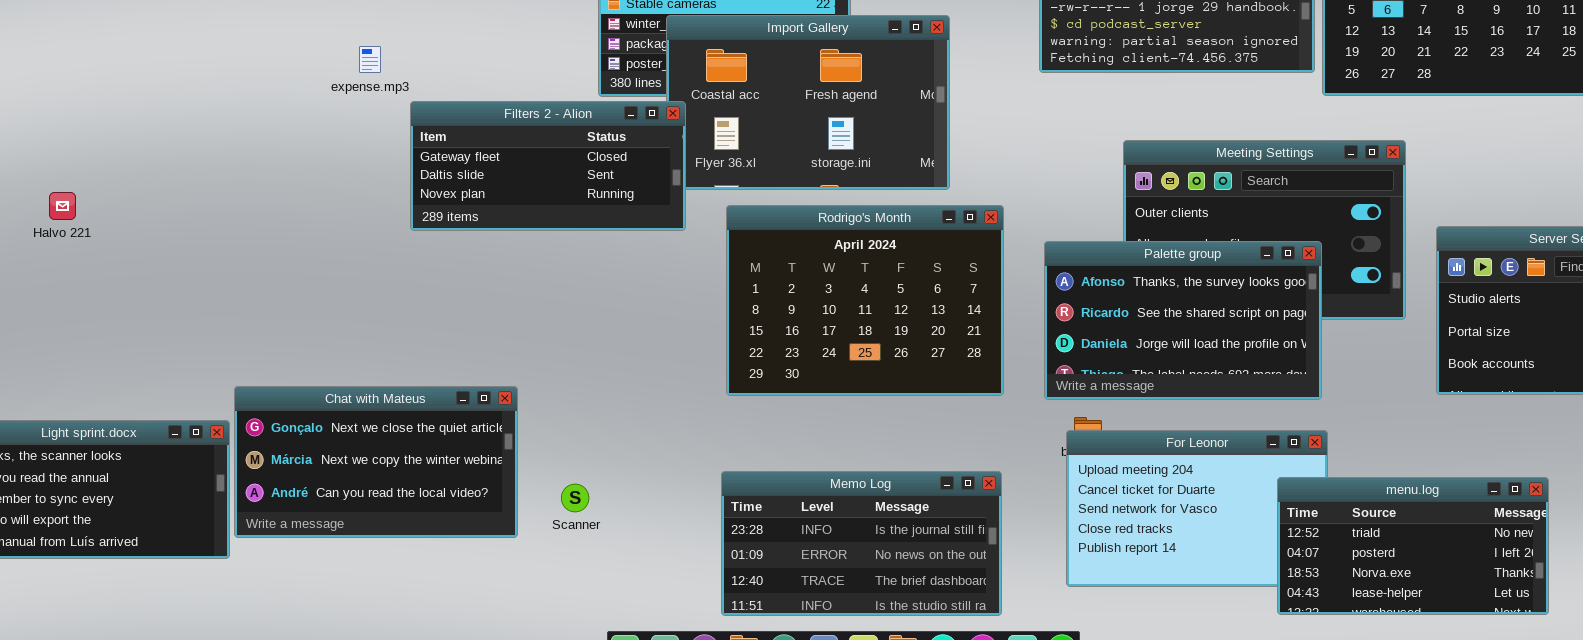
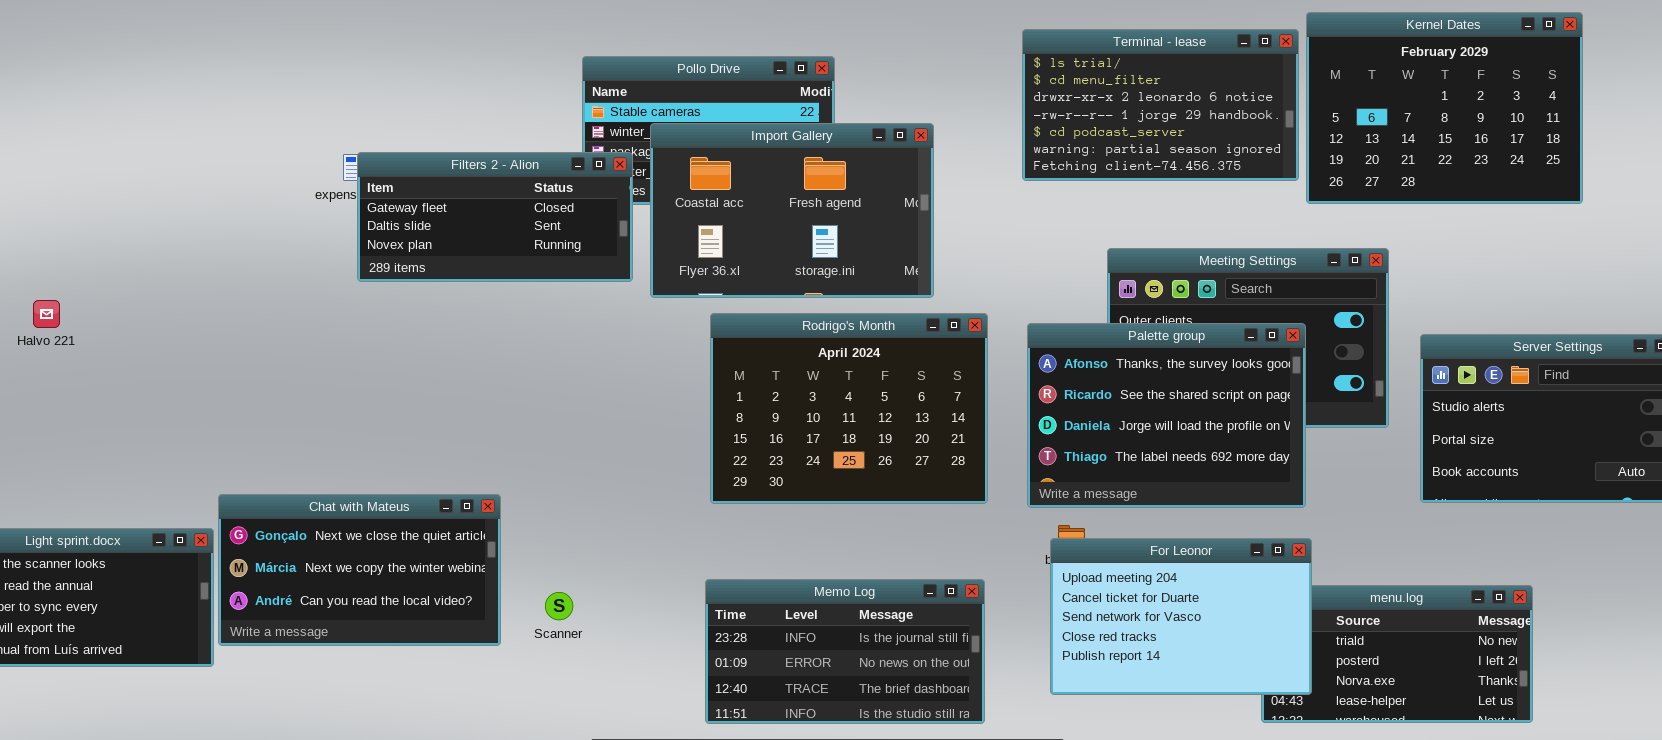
Filters 2 - Alion: [410,101,686,231] -> [357,152,633,282], moved
Palette group: [1044,241,1322,400] -> [1027,323,1306,508], resized
For Leonor: [1066,430,1328,587] -> [1050,538,1312,695], raised

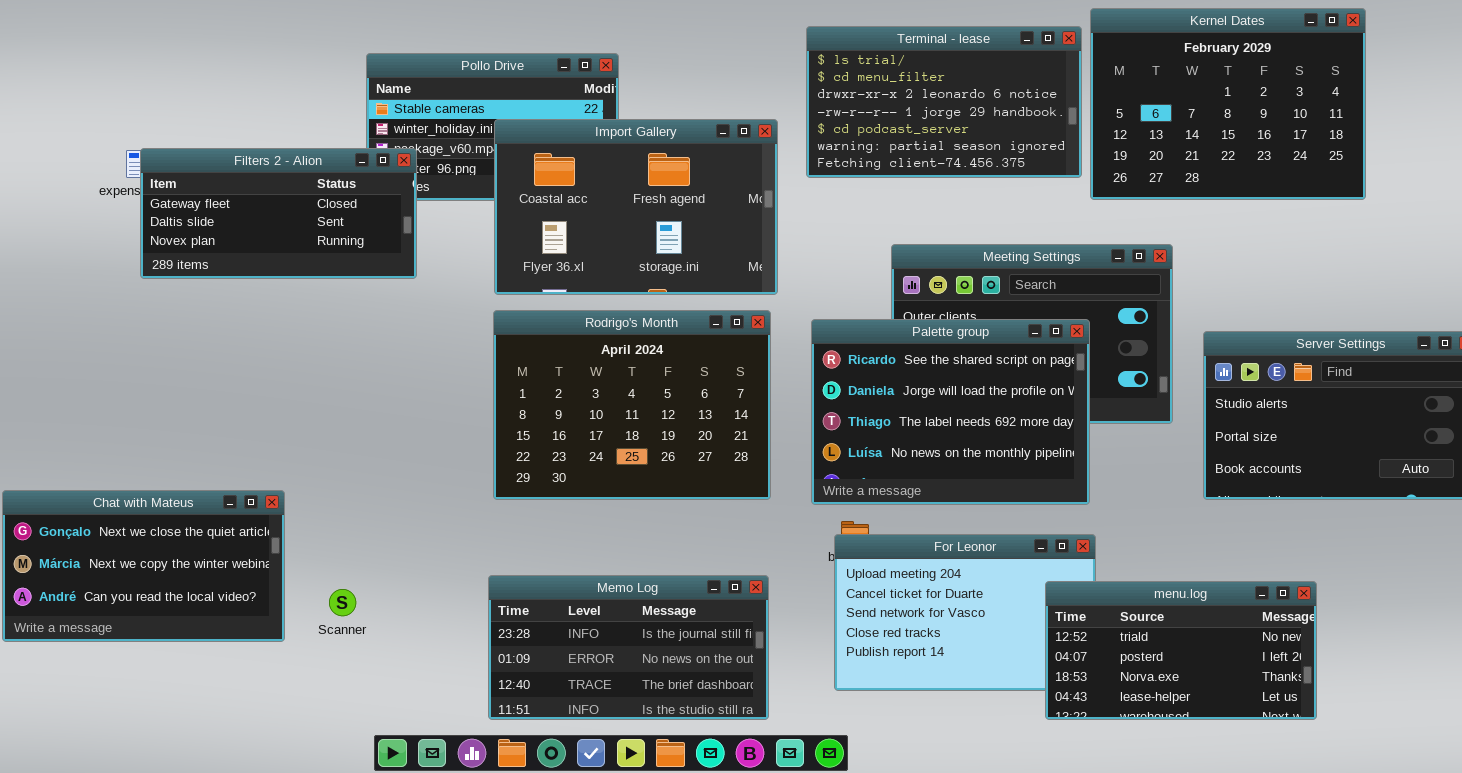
Import Gallery: [650,123,934,298] -> [494,119,778,295], moved
Palette group: [1027,323,1306,508] -> [811,319,1090,505], scrolled down 1 row
menu.log: [1261,585,1533,723] -> [1045,581,1317,720], raised

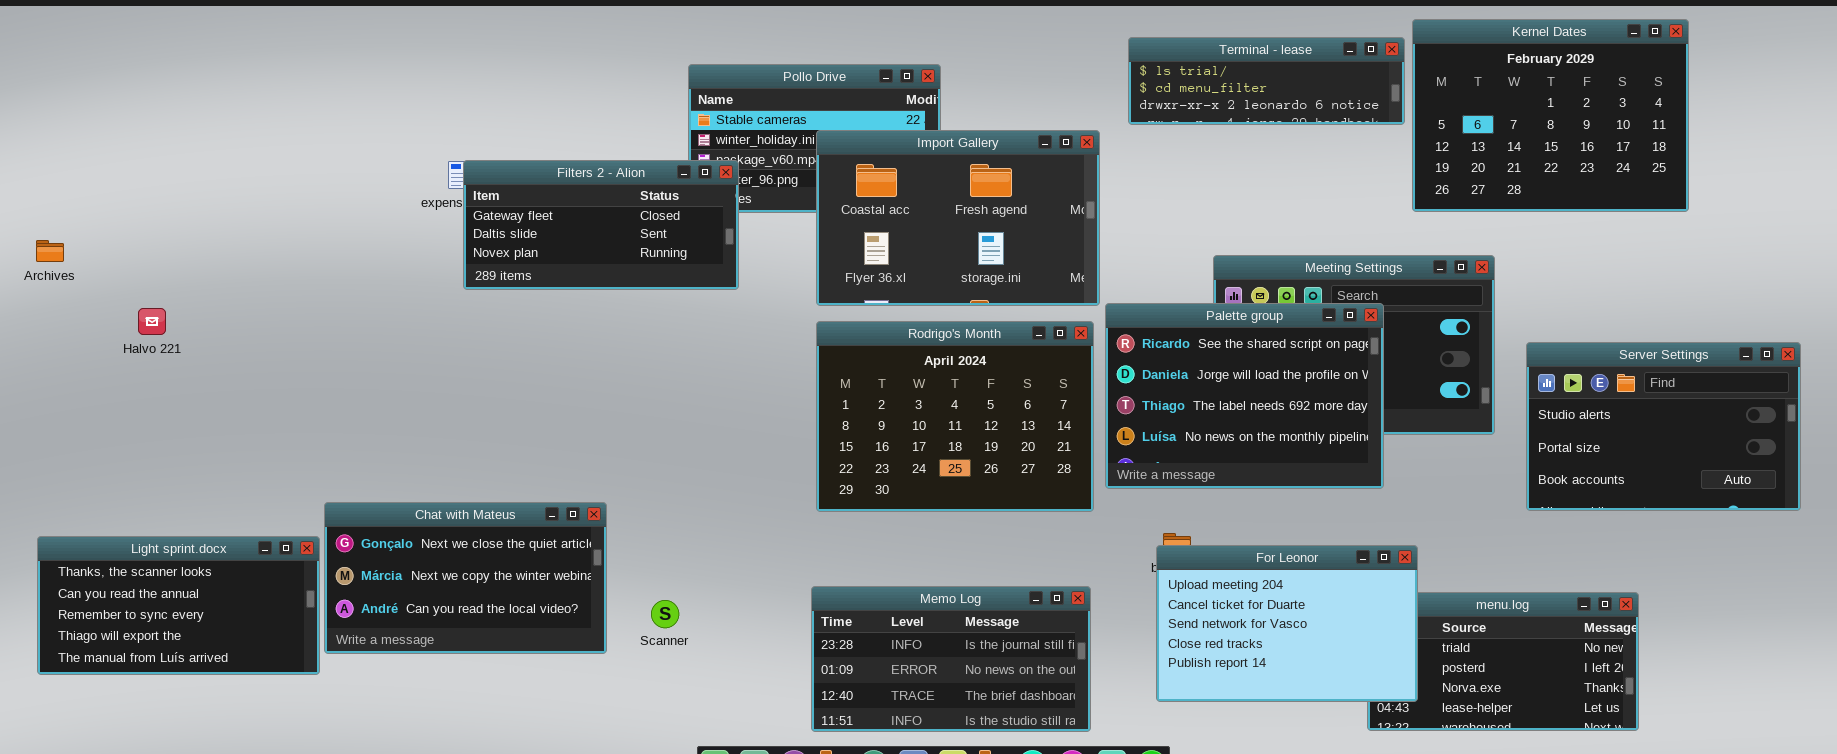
Terminal - lease: [806,26,1082,178] -> [1128,37,1405,125], resized
Palette group: [811,319,1090,505] -> [1105,303,1384,489], moved
For Leonor: [834,534,1096,691] -> [1156,545,1418,702], raised

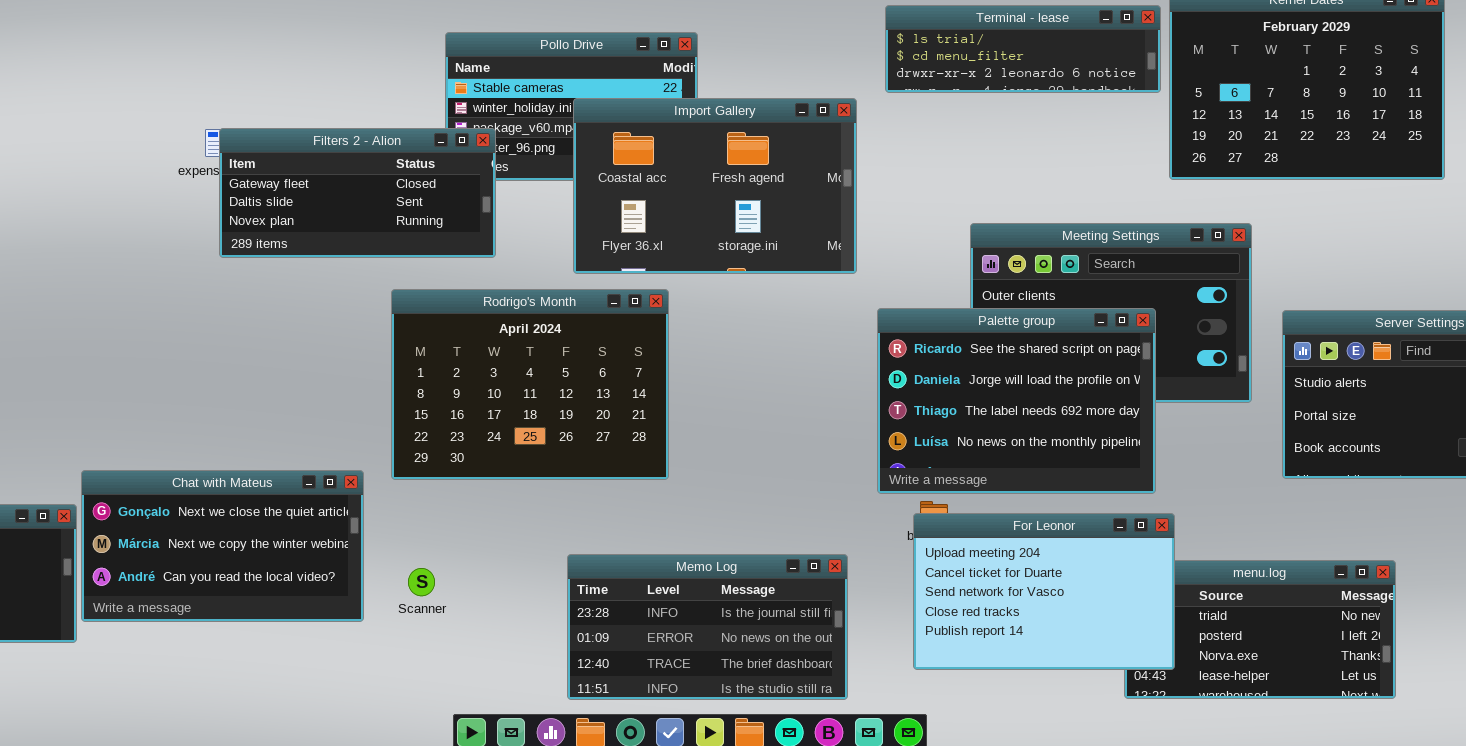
Palette group: [1105,303,1384,489] -> [877,308,1156,494], moved
Rodrigo's Month: [816,321,1094,512] -> [391,289,669,480], moved

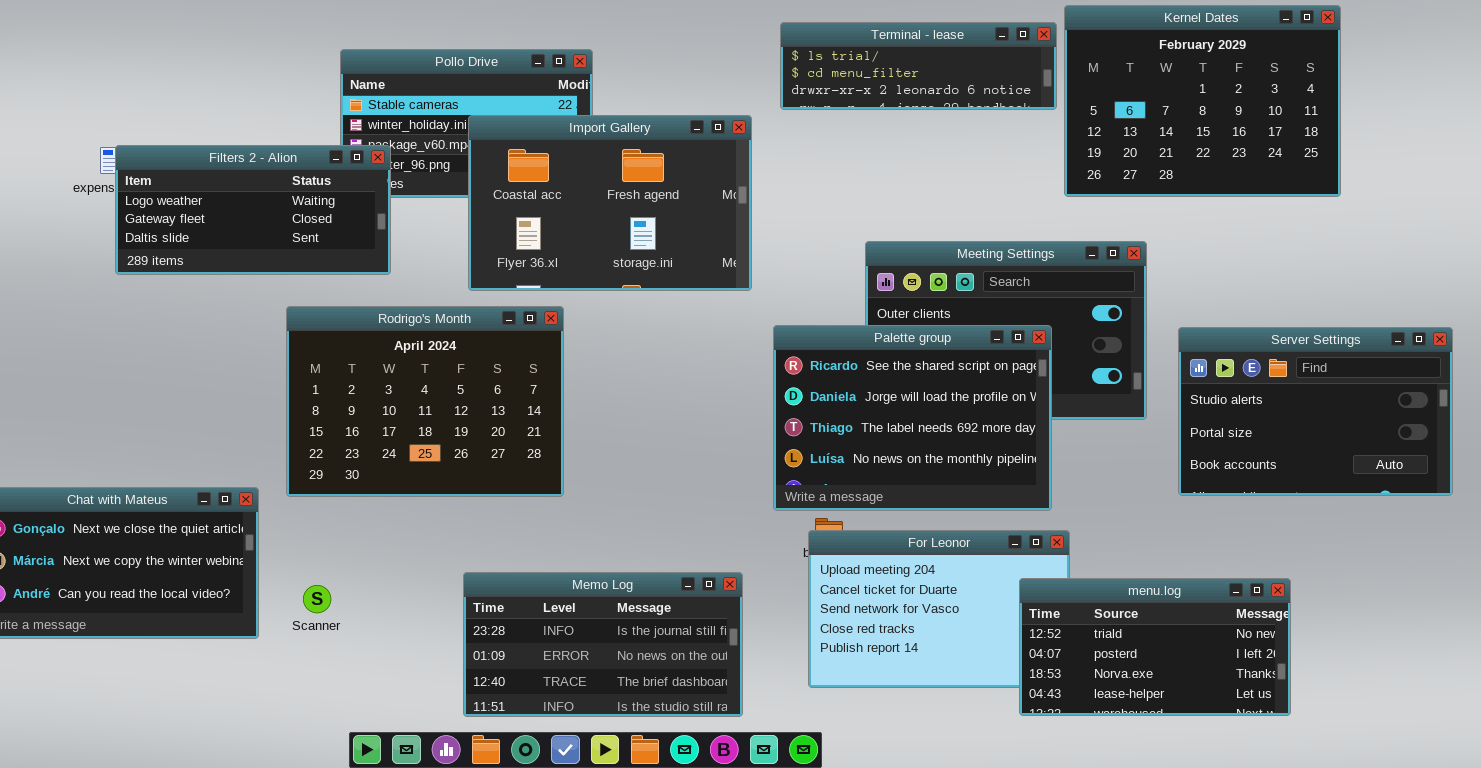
Filters 2 - Alion: [219,128,496,258] -> [115,145,391,275], scrolled up 1 row
menu.log: [1124,560,1396,699] -> [1019,578,1291,716], raised

